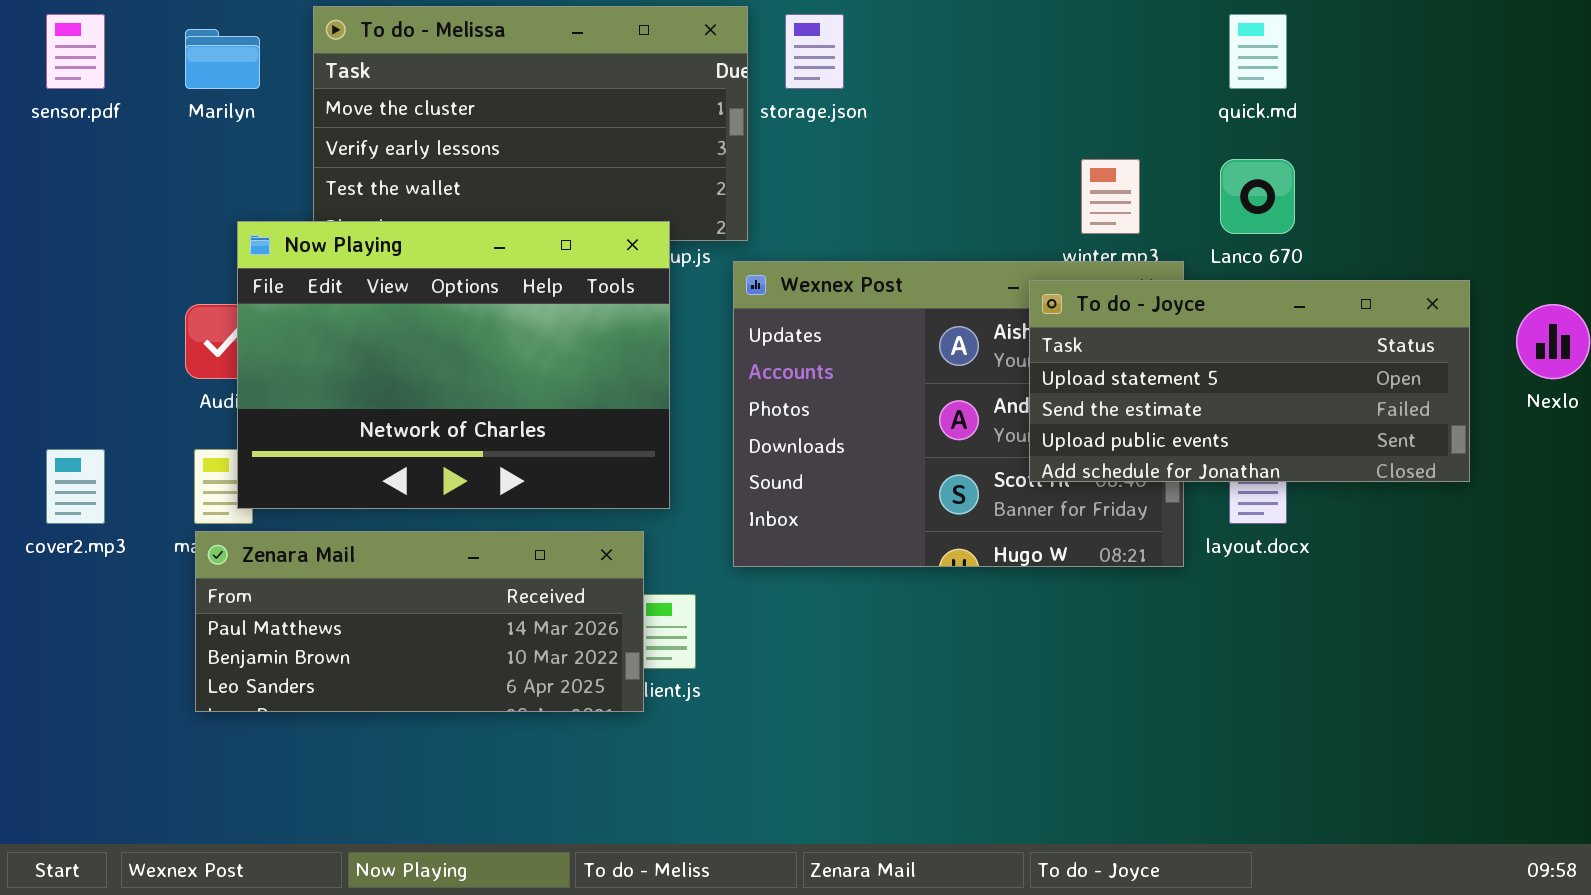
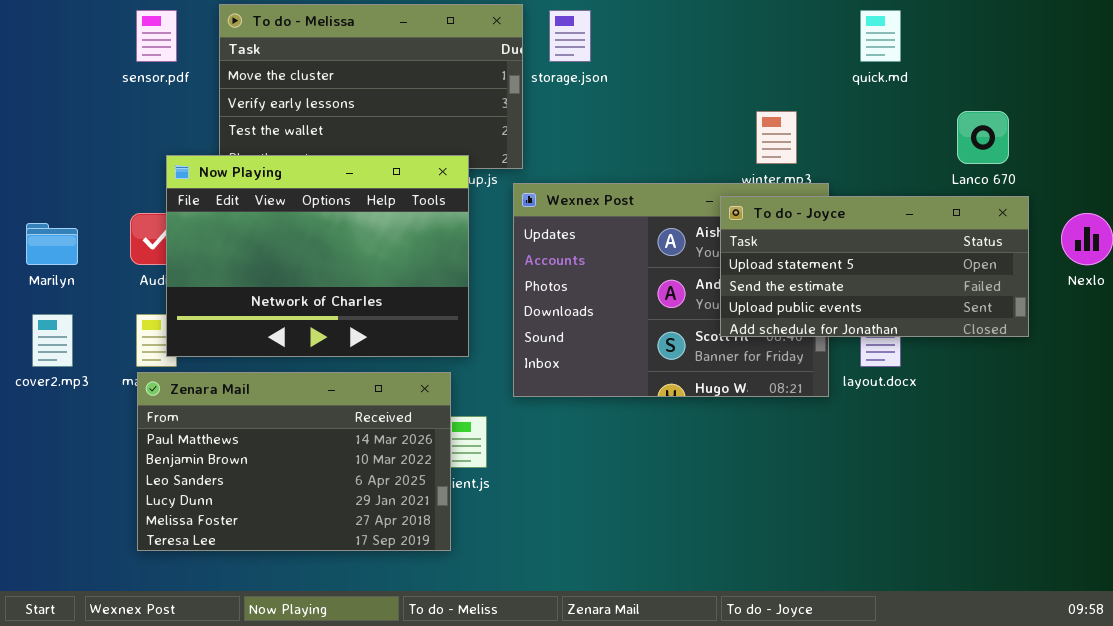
sensor.pdf: [46,14,105,89] -> [136,10,177,62], moved
Marilyn: [185,29,260,89] -> [26,223,78,265], moved
Lanco 670: [1220,159,1295,234] -> [957,111,1009,164], moved
Zenara Mail: [195,531,644,712] -> [137,372,451,551], resized

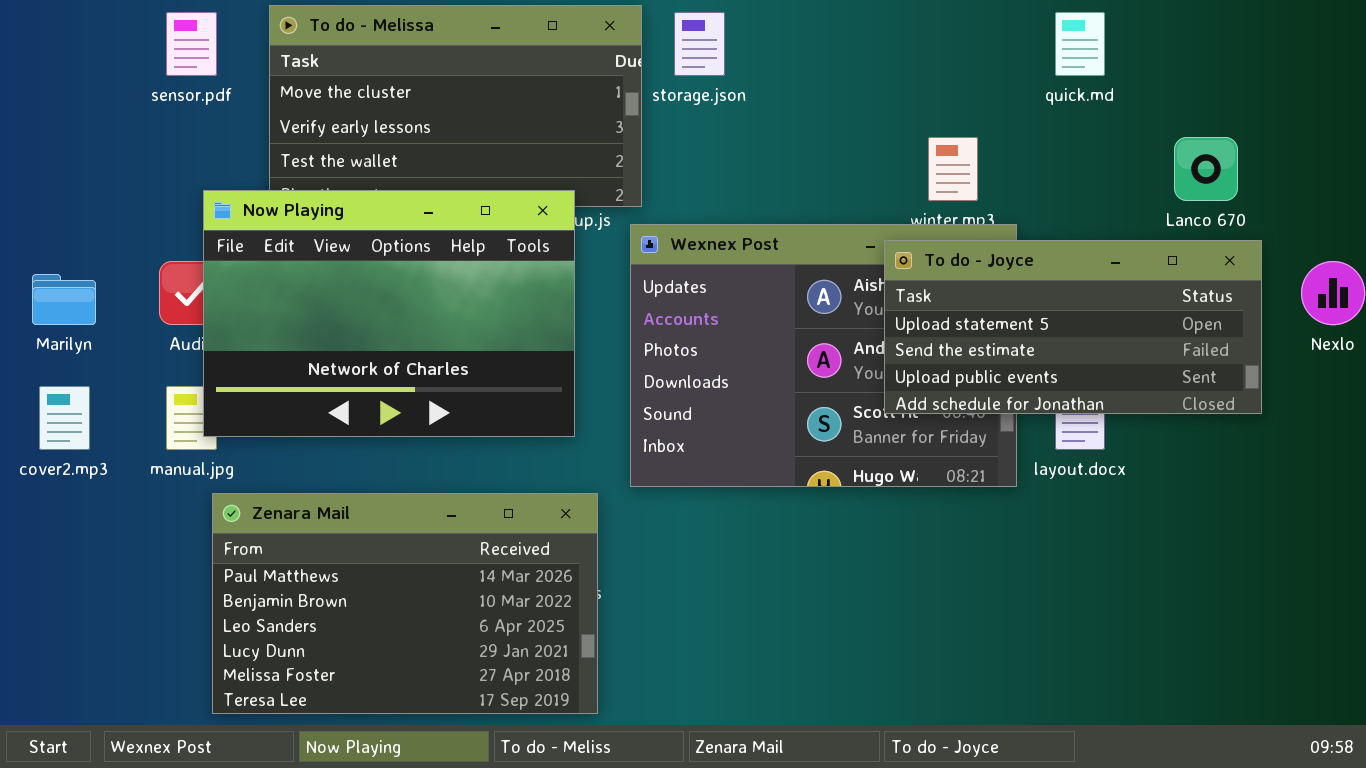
Zenara Mail: [137,372,451,551] -> [212,493,598,714], moved

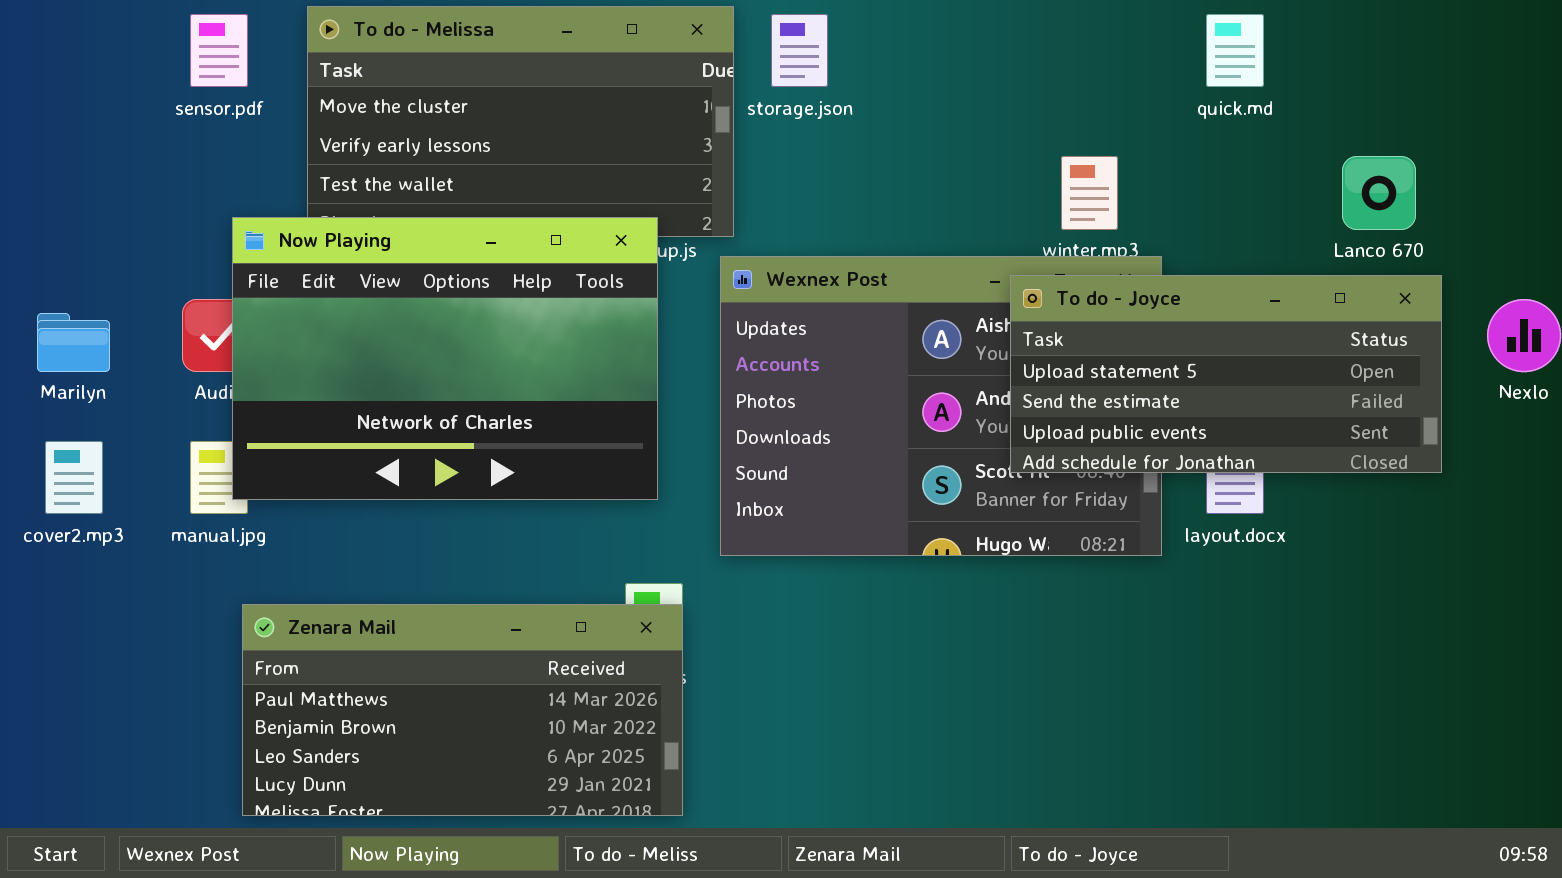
Zenara Mail: [212,493,598,714] -> [242,604,683,816], resized

